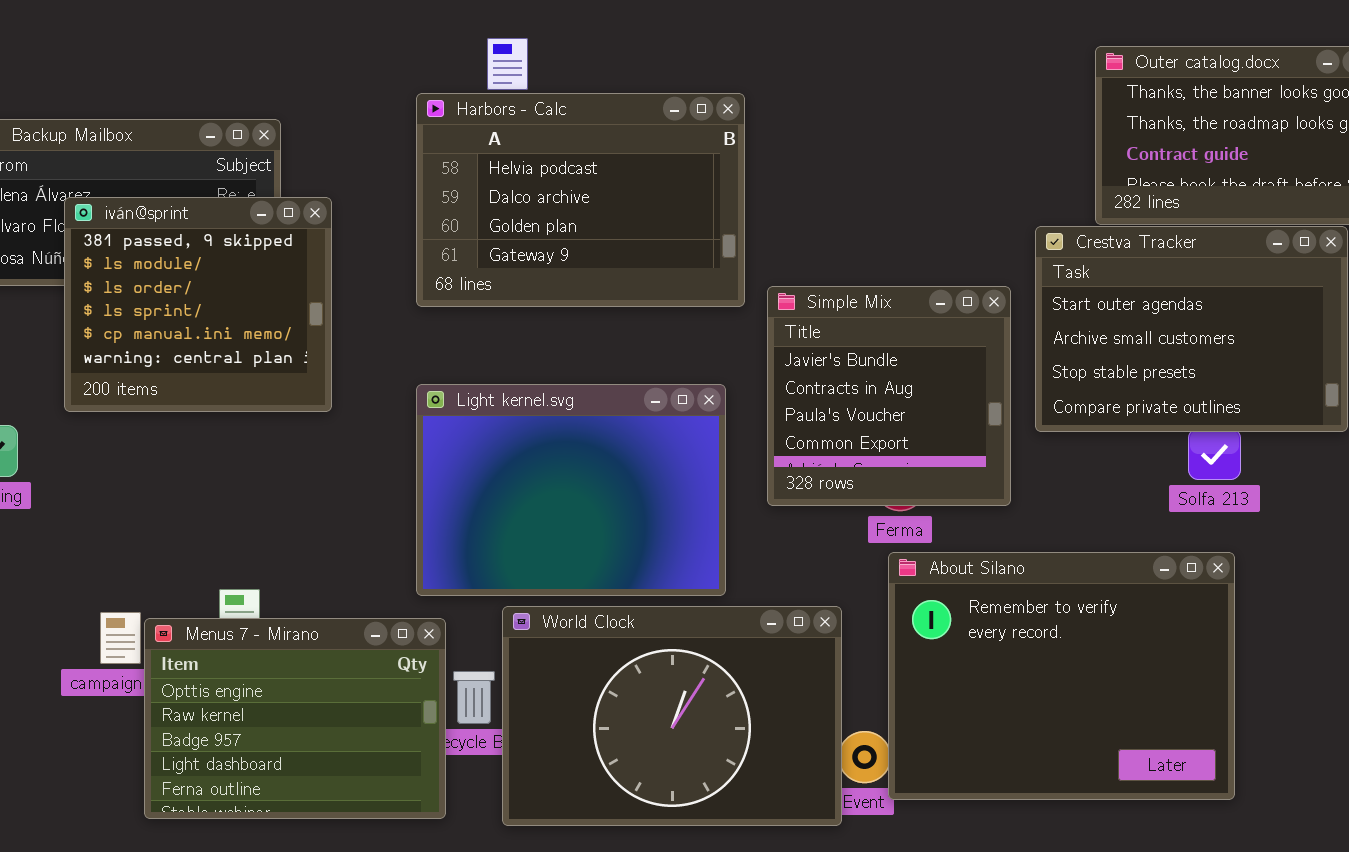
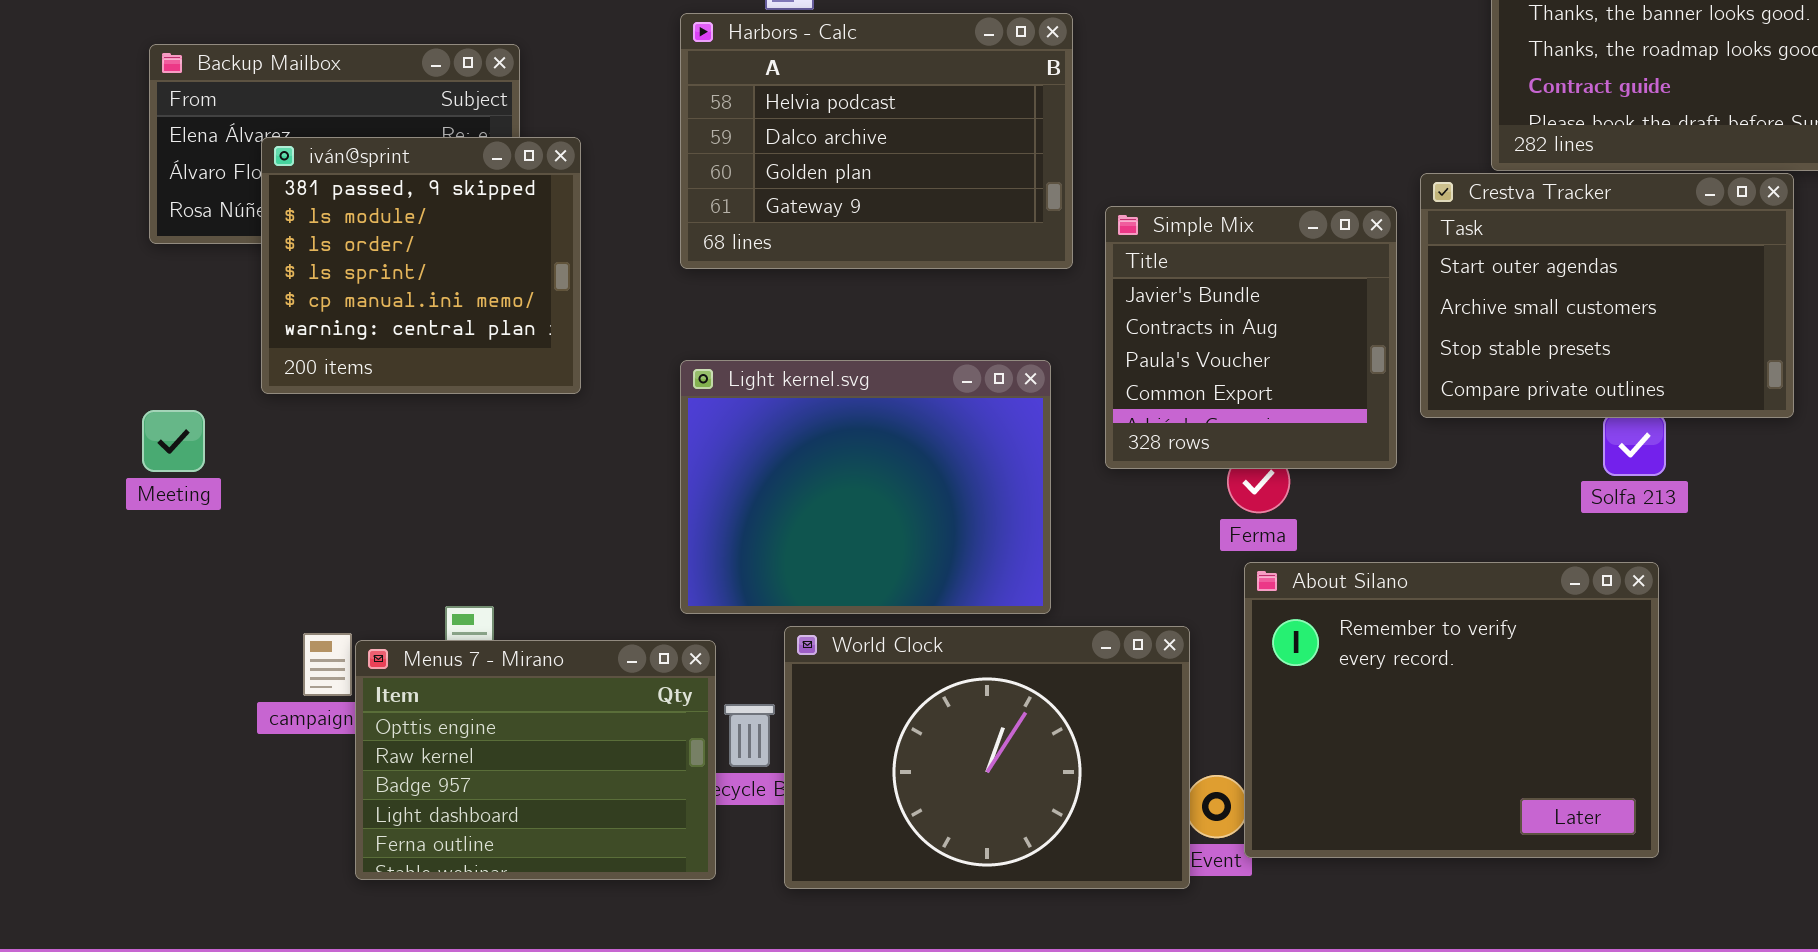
Simple Mix: [767,286,1011,506] -> [1105,206,1397,469], moved

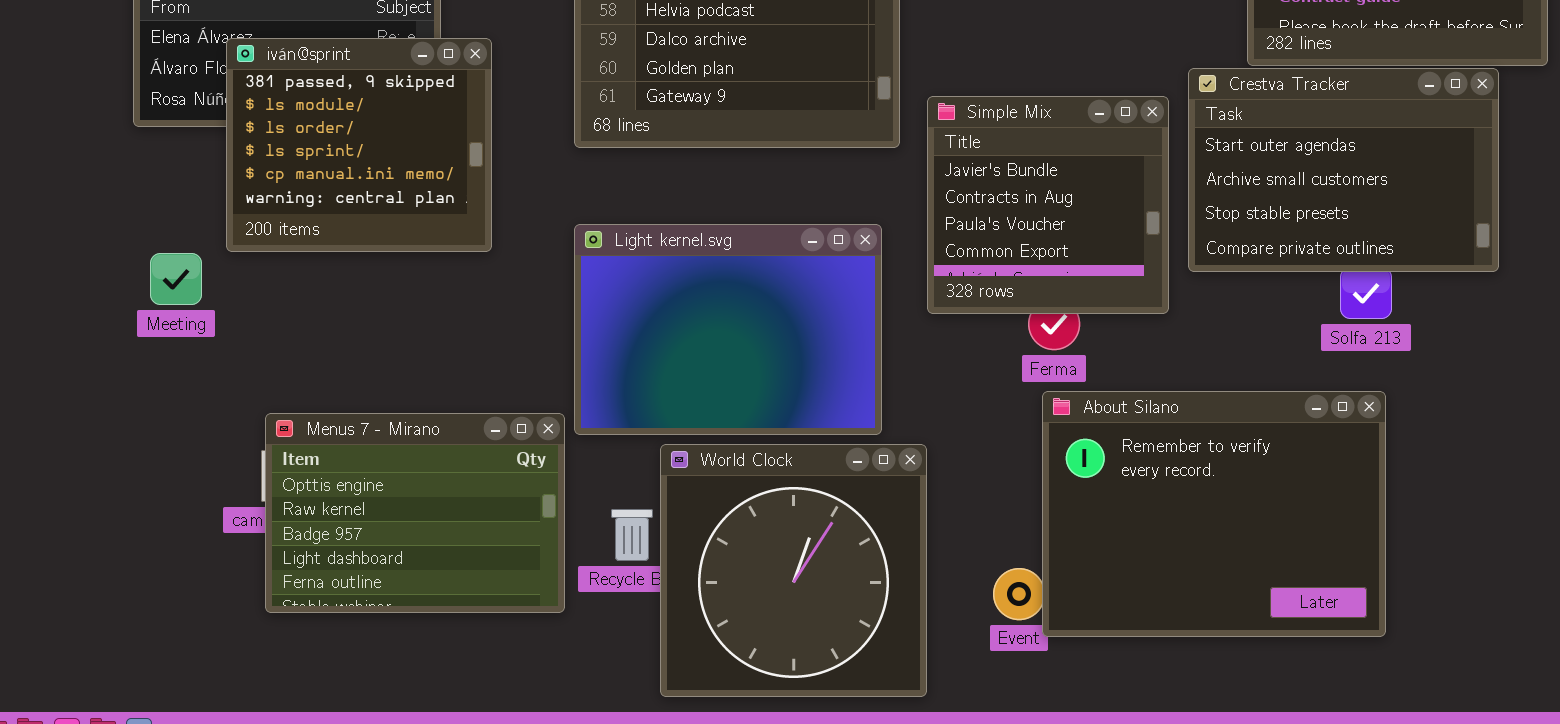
Meeting: [142,410,205,472] -> [150,253,202,305], moved
World Clock: [784,626,1190,889] -> [660,444,927,697], resized
Menus 7 - Mirano: [355,640,716,880] -> [265,413,565,613], moved

